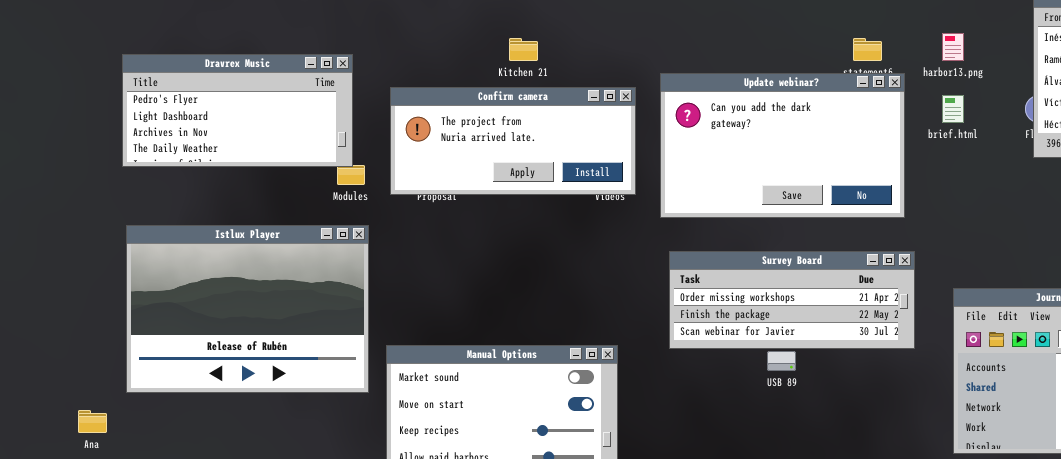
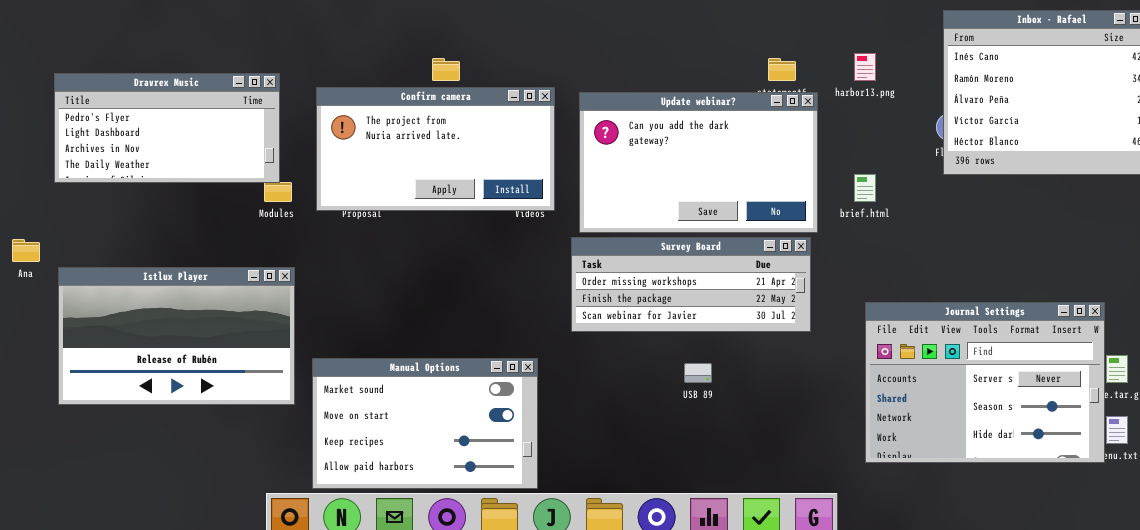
Confirm camera: [390,87,636,195] -> [316,87,555,211], resized
brief.html: [942,95,964,123] -> [854,174,876,202], moved
Istlux Player: [126,225,369,393] -> [58,267,295,405], resized
Survey Board: [669,251,915,349] -> [571,237,811,332], moved
Ana: [78,410,107,433] -> [12,239,40,262], moved

